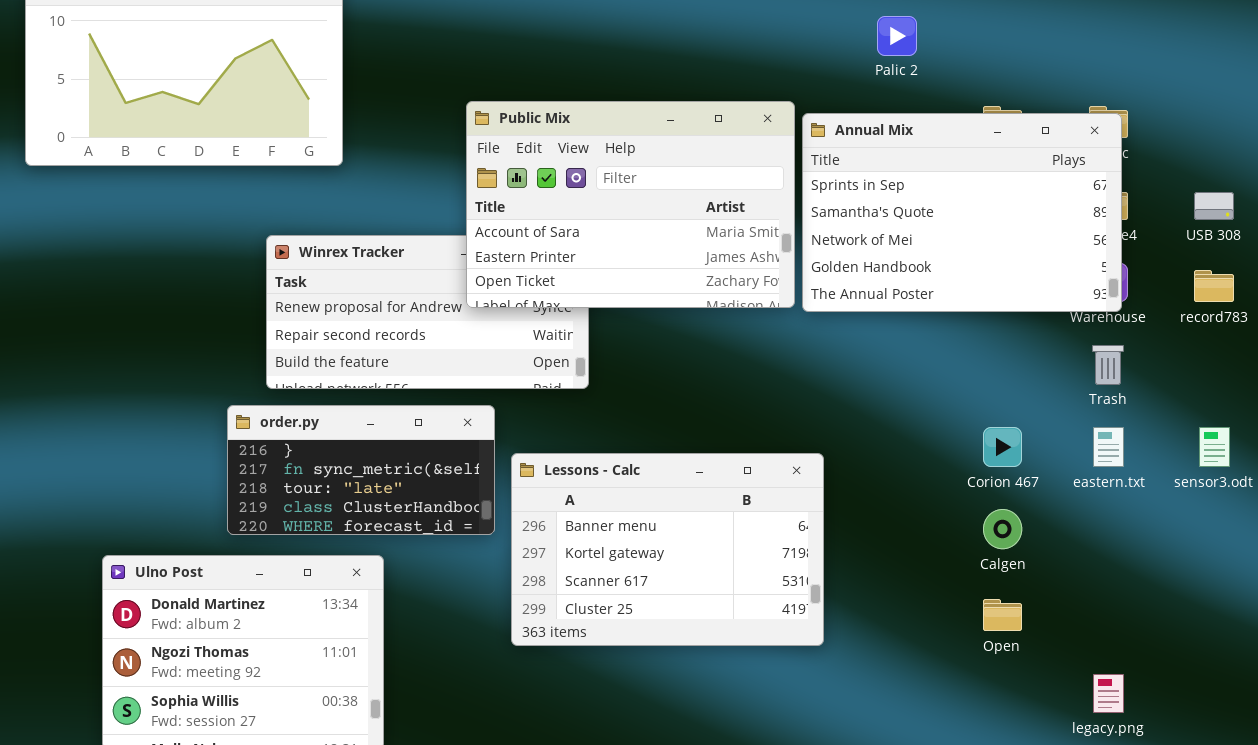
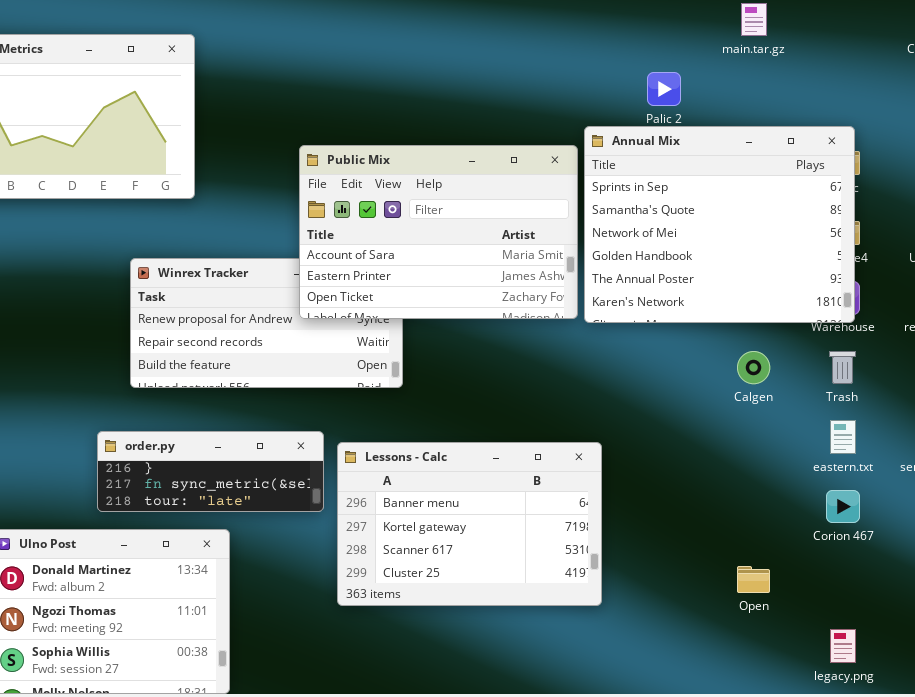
Annual Mix: [802,113,1122,312] -> [584,126,855,323], resized
order.py: [227,405,495,535] -> [97,431,324,512], resized
Corion 467: [983,427,1022,467] -> [826,490,860,523], moved
Calgen: [983,509,1022,549] -> [737,351,770,384], moved

